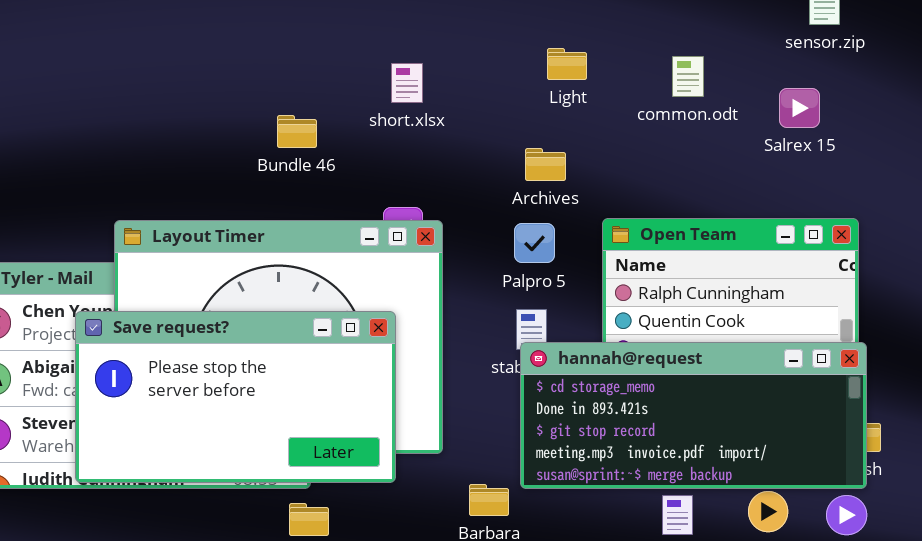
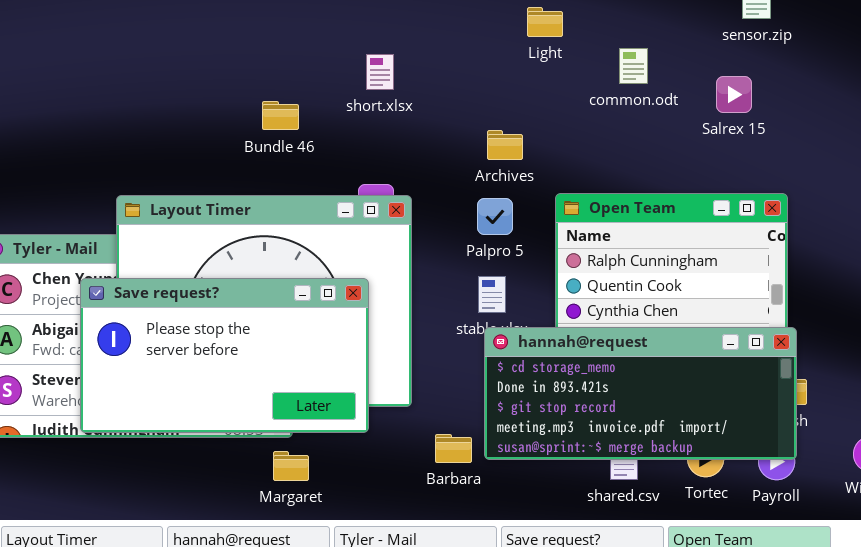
Light: [547,48,587,80] -> [527,7,563,37], moved
hannah@request: [520,342,867,489] -> [484,327,797,460], moved

